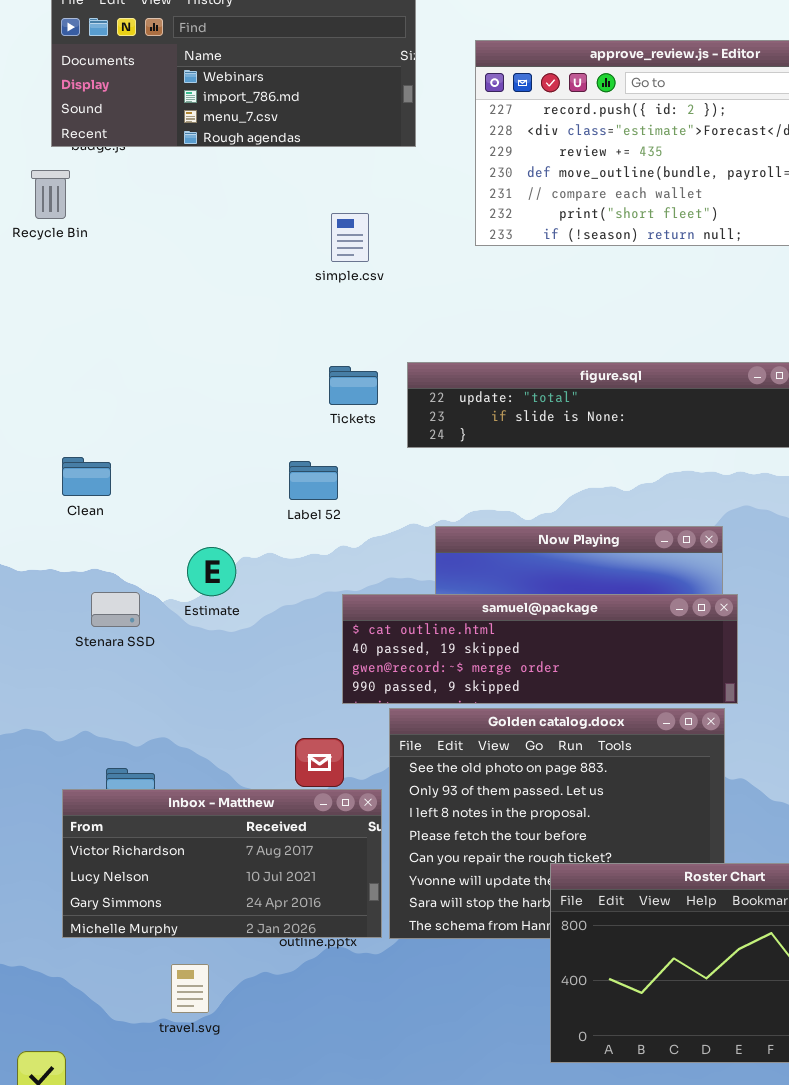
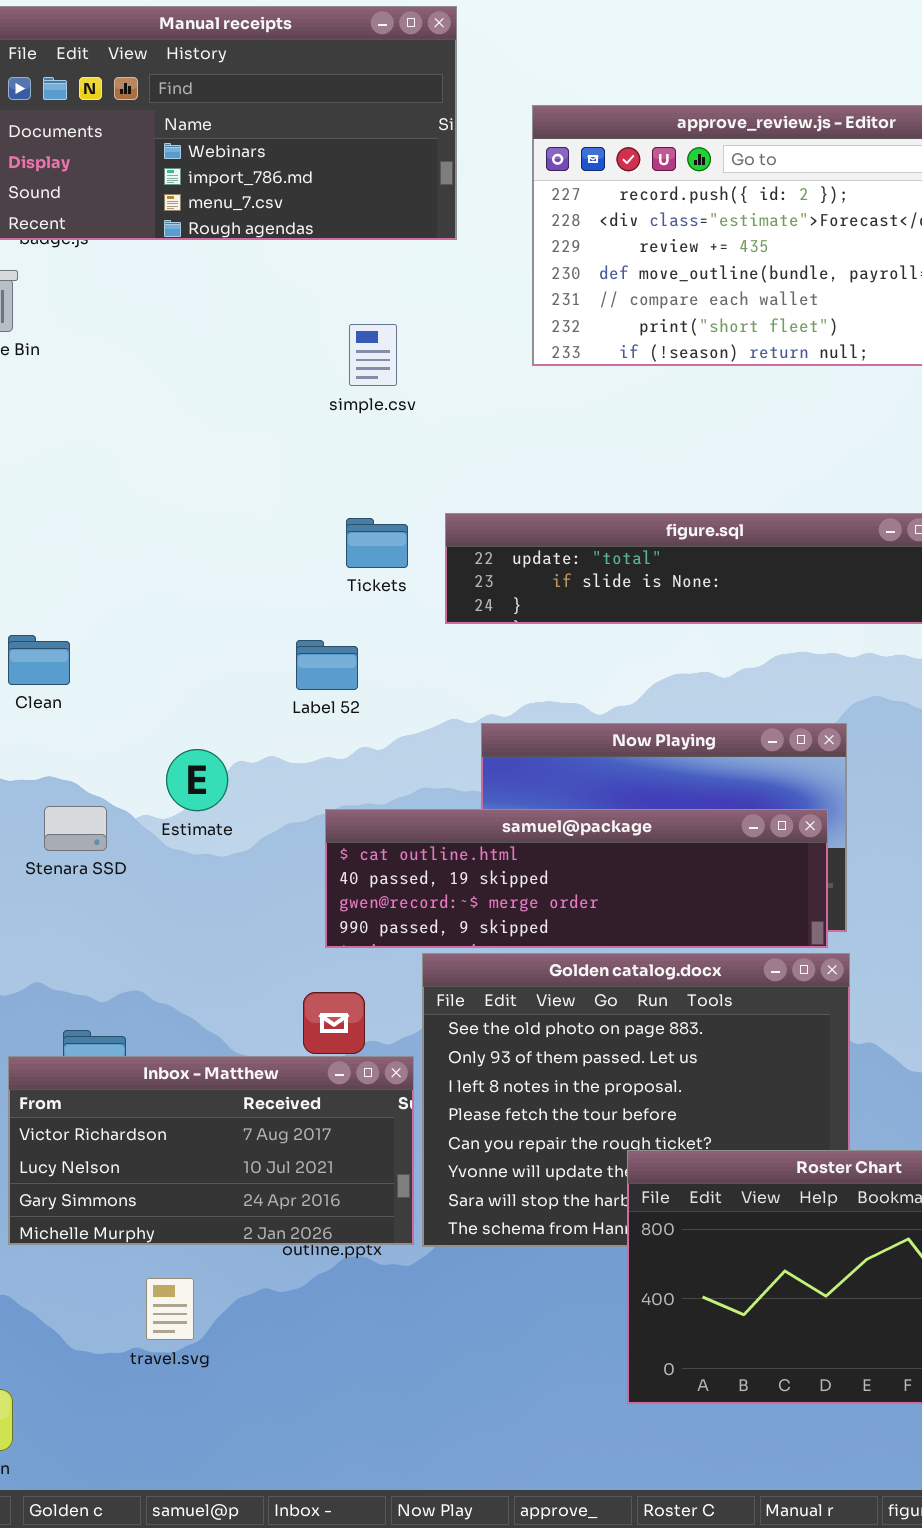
samuel@package: [342,594,738,704] -> [325,809,828,948], moved

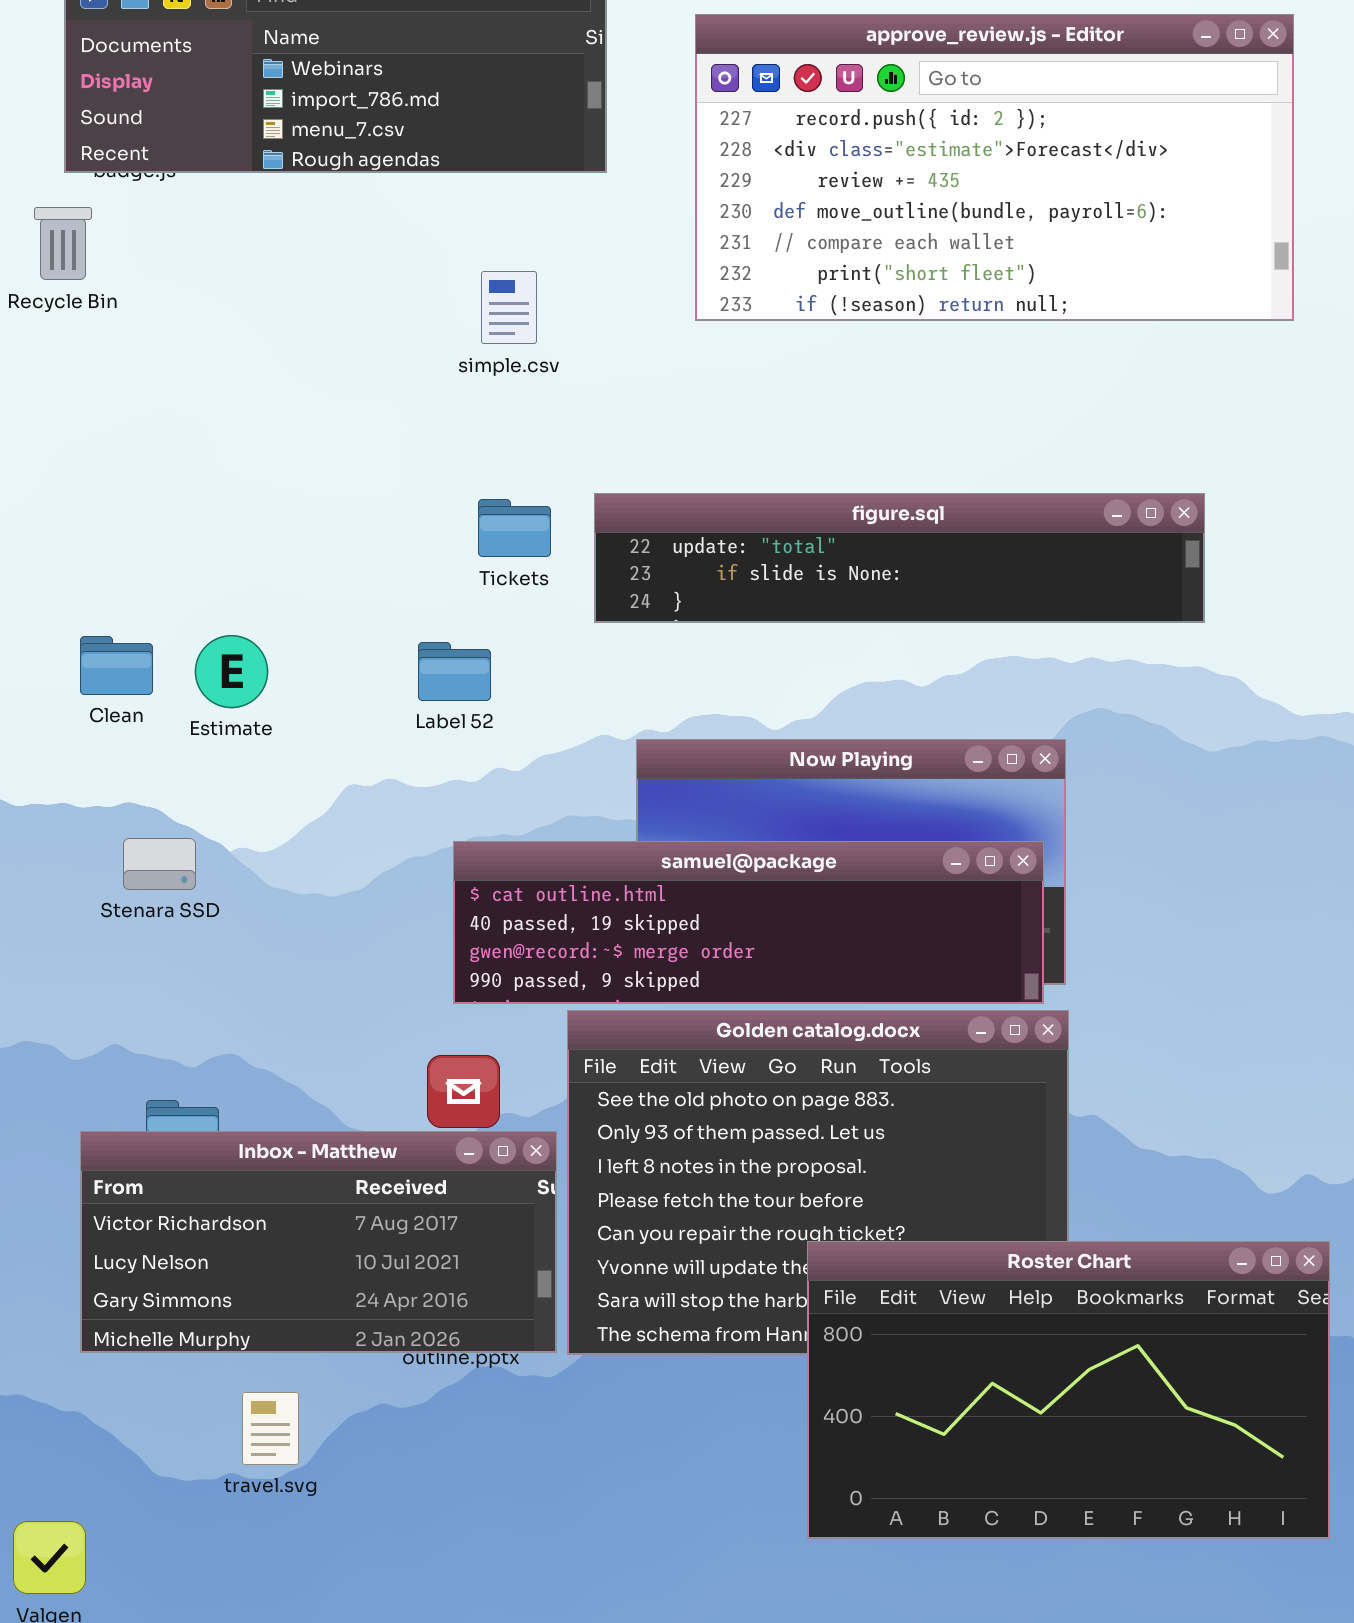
Estimate: [166,749,228,811] -> [195,635,268,708], moved

